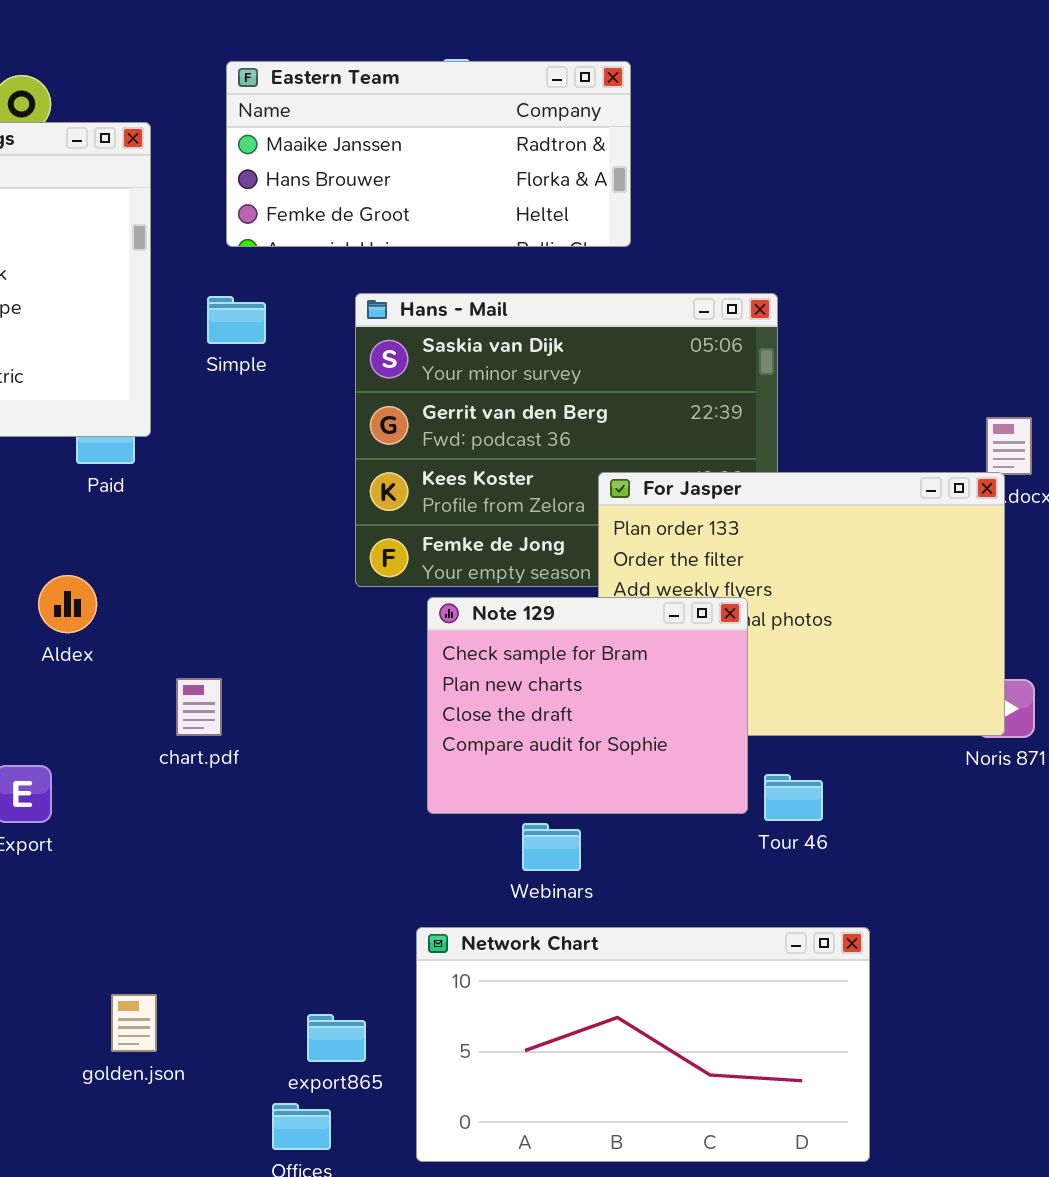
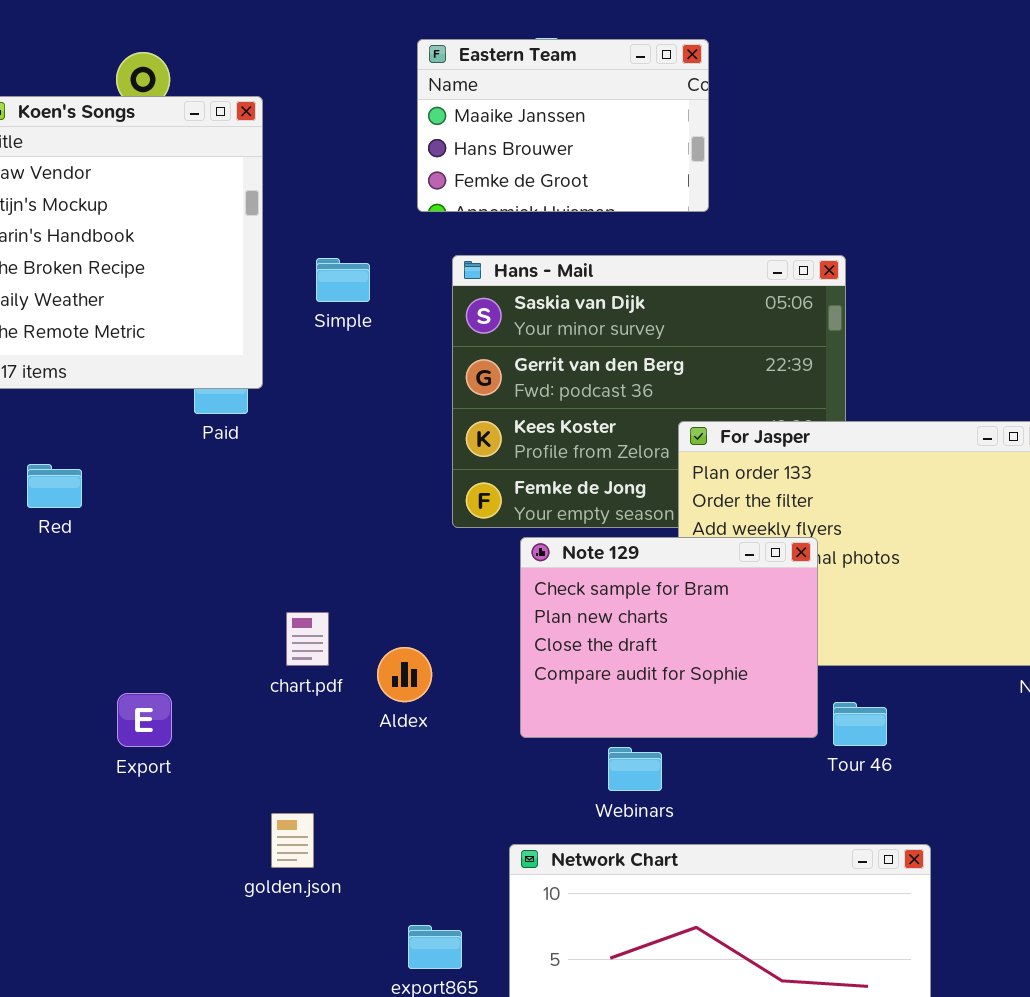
Eastern Team: [226,61,631,247] -> [417,39,709,212], resized
Aldex: [38,575,97,633] -> [377,647,432,702], moved
golden.json: [111,994,157,1052] -> [271,813,314,868], moved

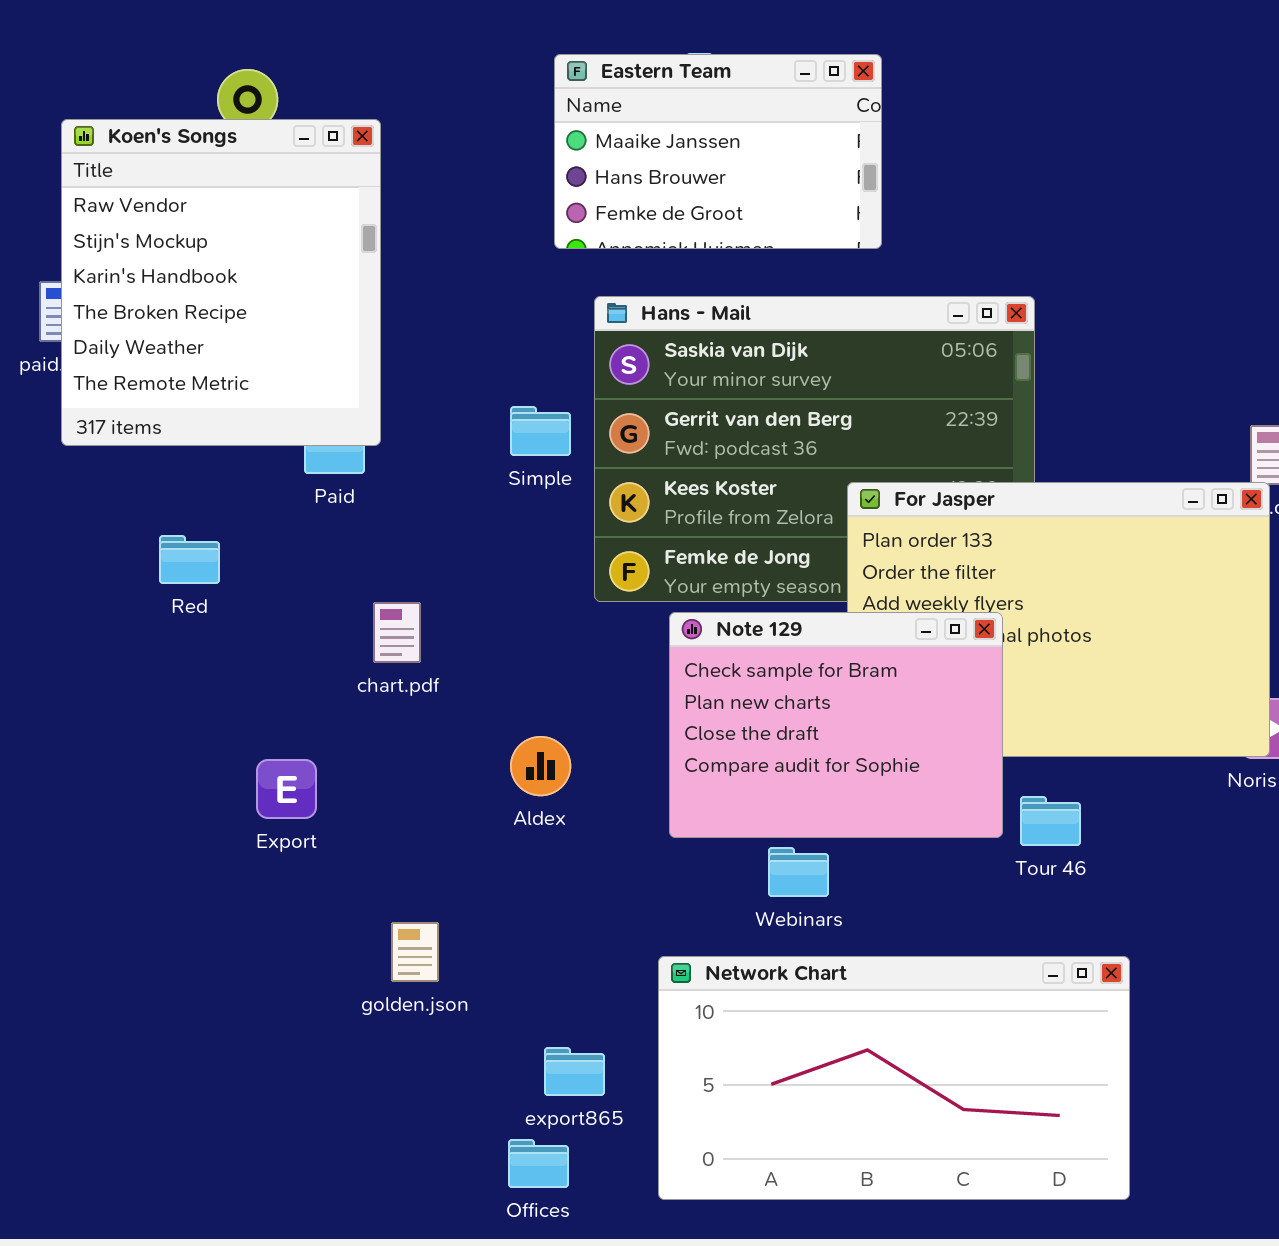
Simple: [316,258,370,302] -> [510,406,571,456], moved
Red: [27,464,82,508] -> [159,535,220,584], moved
chart.pdf: [286,612,329,666] -> [373,602,421,663], moved
Export: [117,693,172,747] -> [256,759,317,819], moved

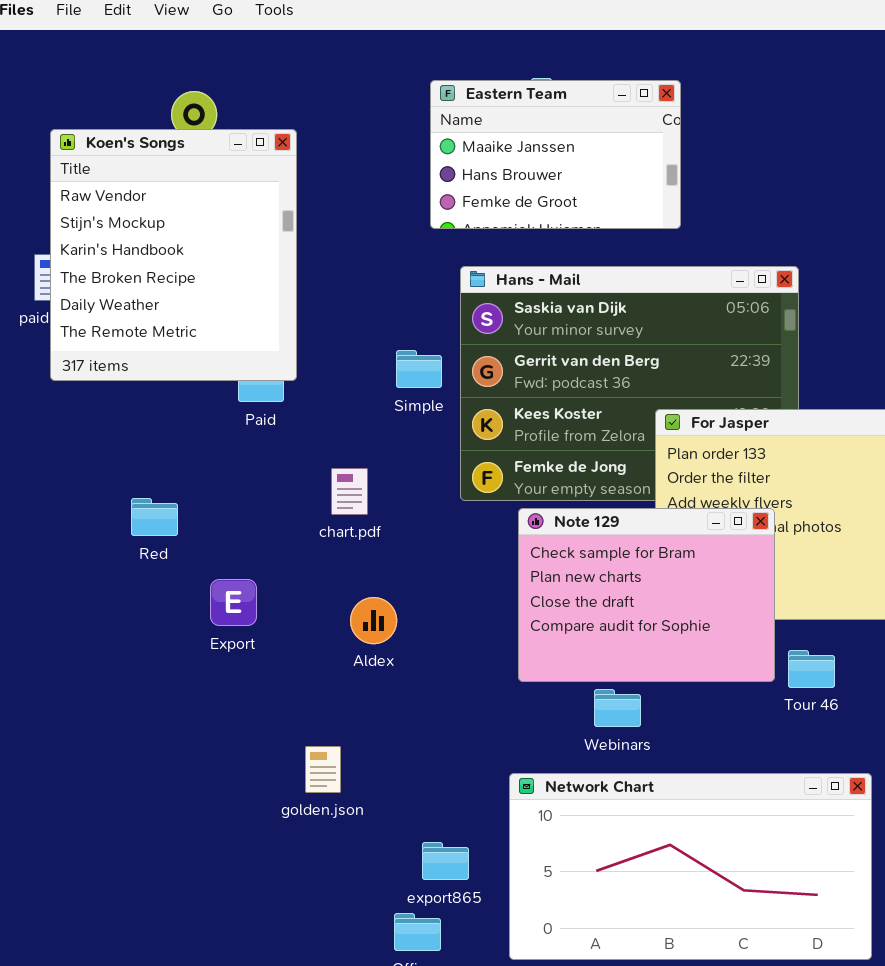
Red: [159,535,220,584] -> [131,498,178,536], moved
chart.pdf: [373,602,421,663] -> [331,468,368,515], moved
Aldex: [510,736,571,796] -> [350,597,397,644], moved
Export: [256,759,317,819] -> [210,579,257,626], moved

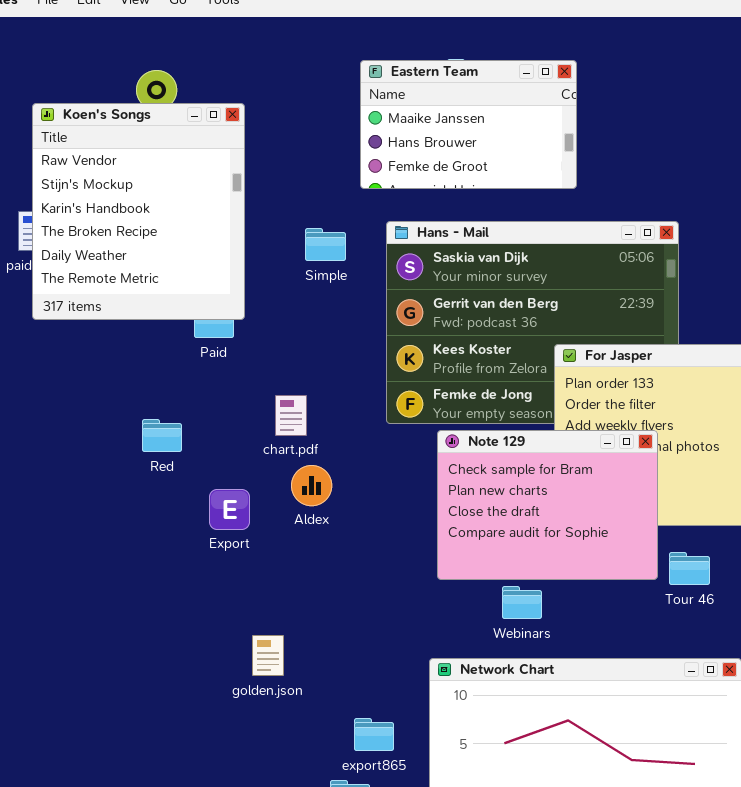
Simple: [396,350,442,388] -> [305,228,346,261], moved
Red: [131,498,178,536] -> [142,419,182,452], moved
Export: [210,579,257,626] -> [209,489,250,530], moved
Aldex: [350,597,397,644] -> [291,465,332,506], moved

